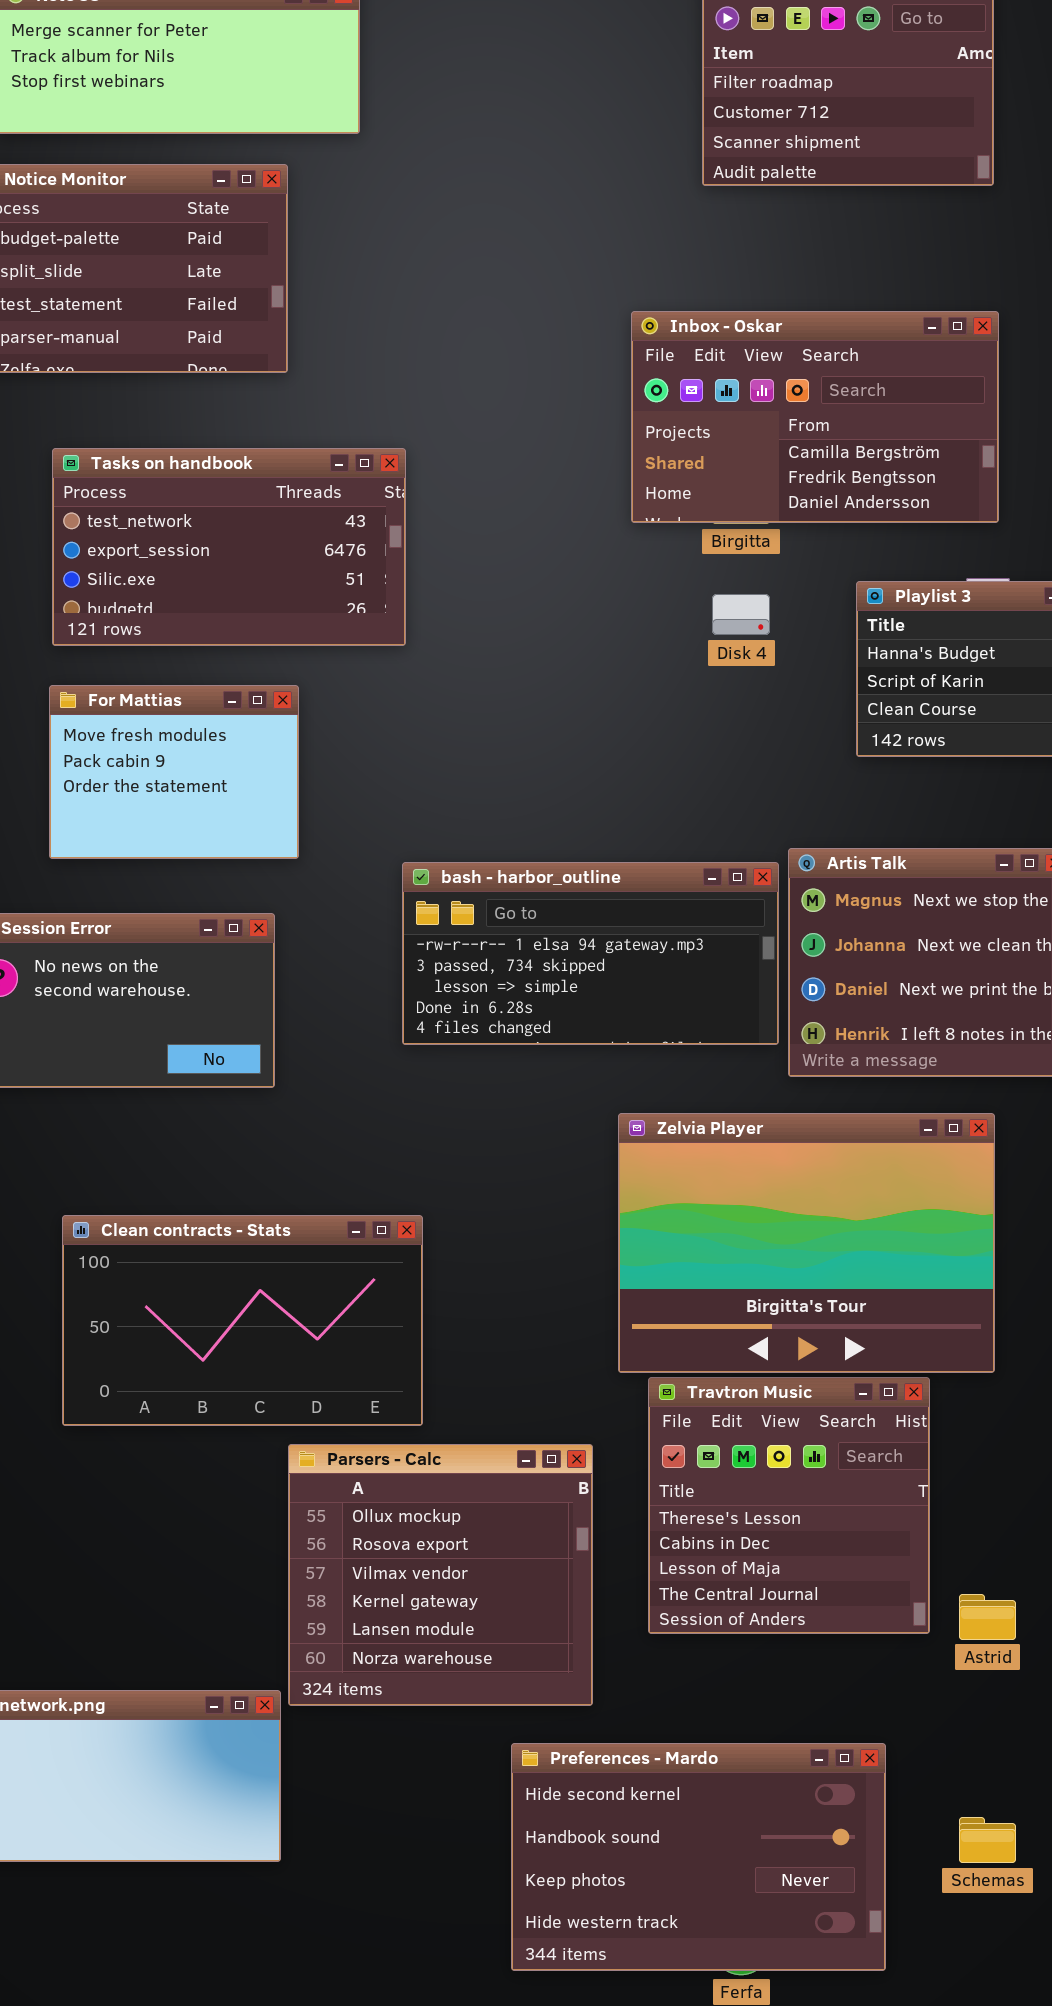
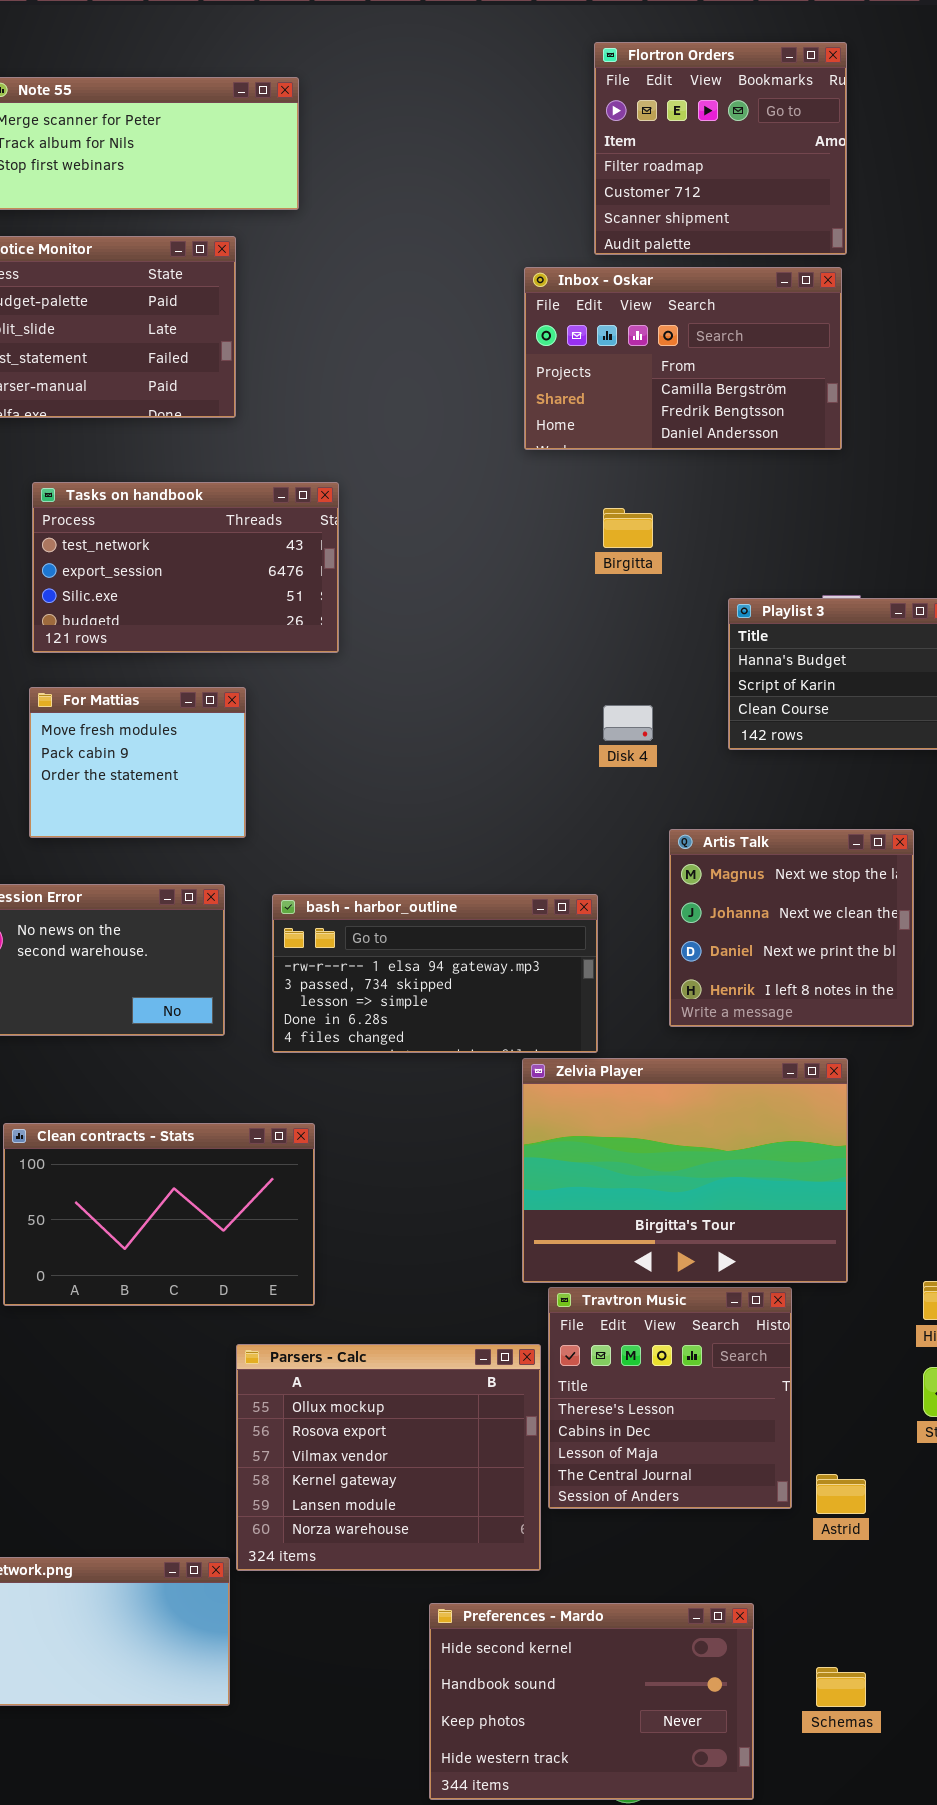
Inbox - Oskar: [631,311,999,523] -> [524,267,842,450], moved
Disk 4: [712,594,770,635] -> [603,705,653,741], moved
bash - harbor_outline: [402,862,779,1045] -> [272,894,598,1053], moved
Clean contracts - Stats: [62,1215,423,1426] -> [3,1123,315,1306], moved
Parsers - Calc: [288,1444,593,1706] -> [236,1344,541,1571], resized

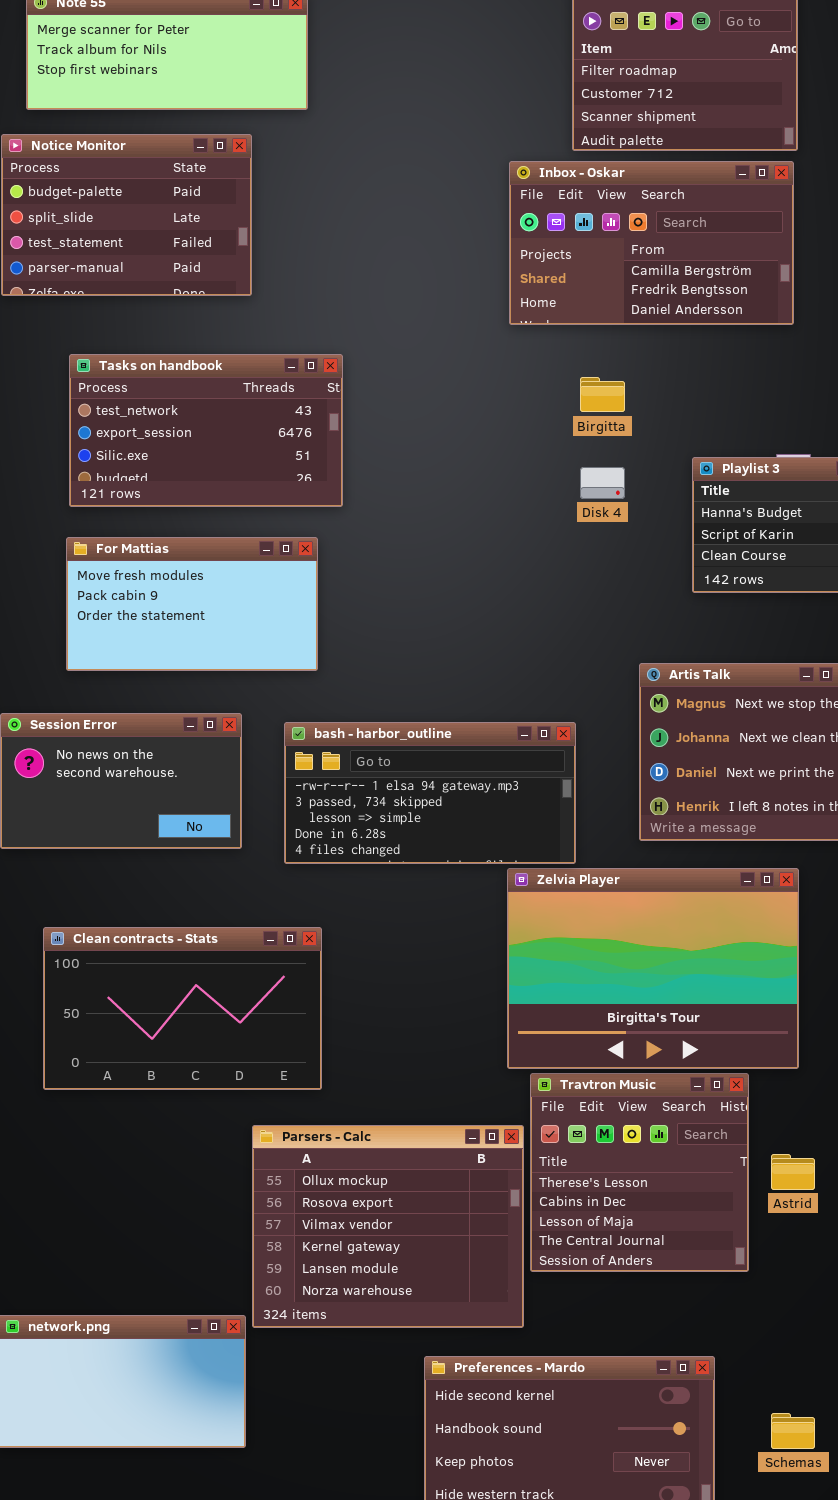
For Mattias: [29,687,246,838] -> [66,537,318,671], resized
Disk 4: [603,705,653,741] -> [580,467,625,499], moved
Astrid: [816,1474,866,1514] -> [771,1154,815,1190], moved

